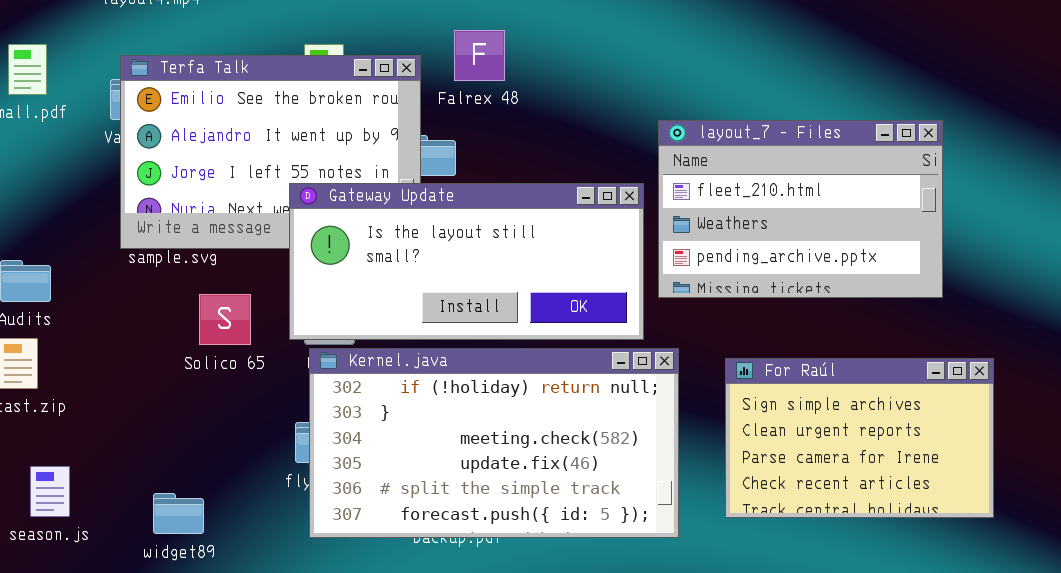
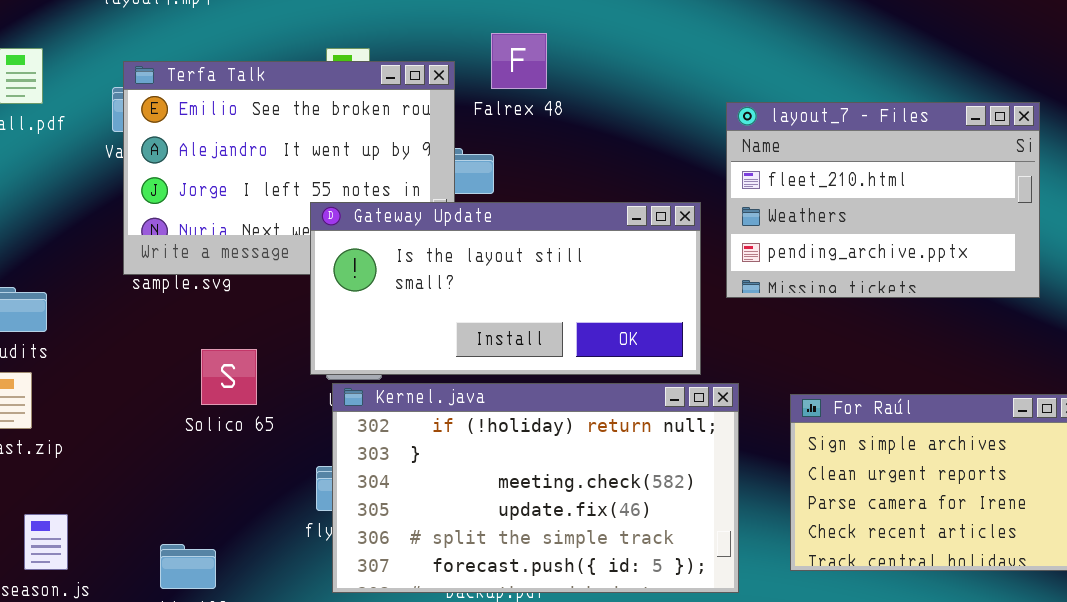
layout_7 - Files: [658,120,943,298] -> [726,102,1040,298], moved
Solico 65: [199,294,251,345] -> [201,349,257,405], moved

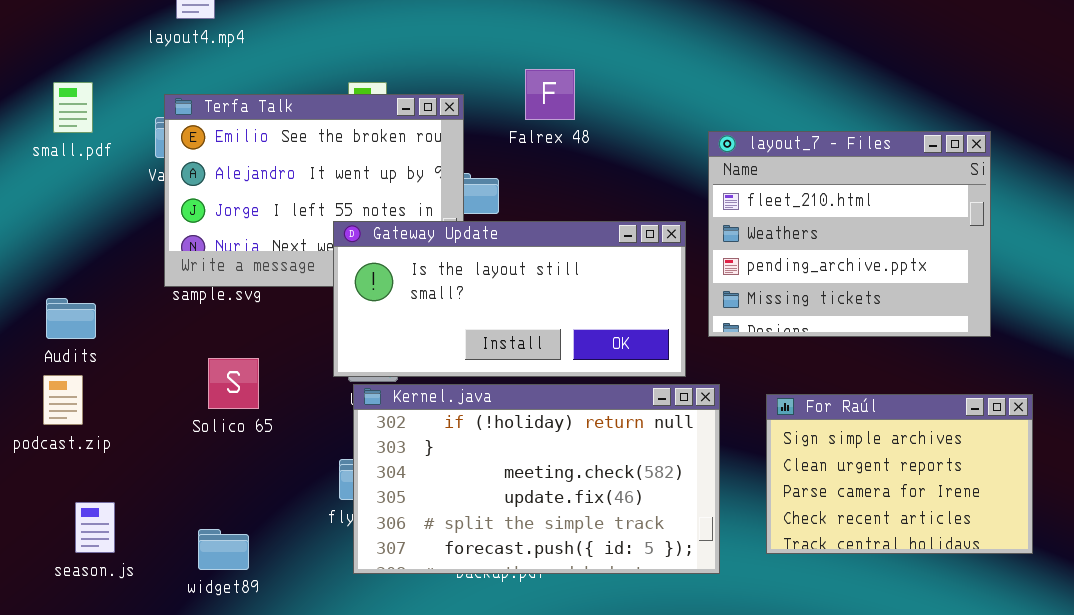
Falrex 48: [491,33,547,89] -> [525,69,575,120], moved
layout_7 - Files: [726,102,1040,298] -> [708,131,991,337], resized
Solico 65: [201,349,257,405] -> [208,358,259,409], moved

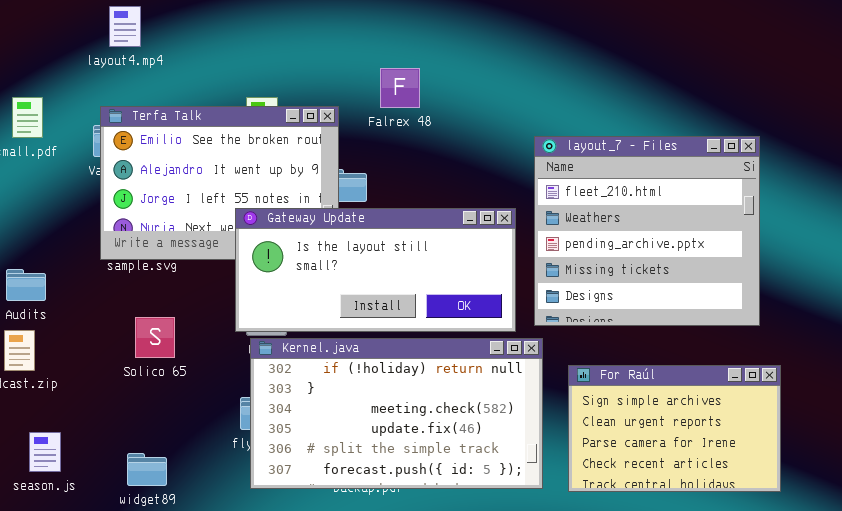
Falrex 48: [525,69,575,120] -> [380,68,420,108], moved
layout_7 - Files: [708,131,991,337] -> [534,136,760,326], resized
For Raúl: [766,394,1033,554] -> [568,365,781,492], moved

